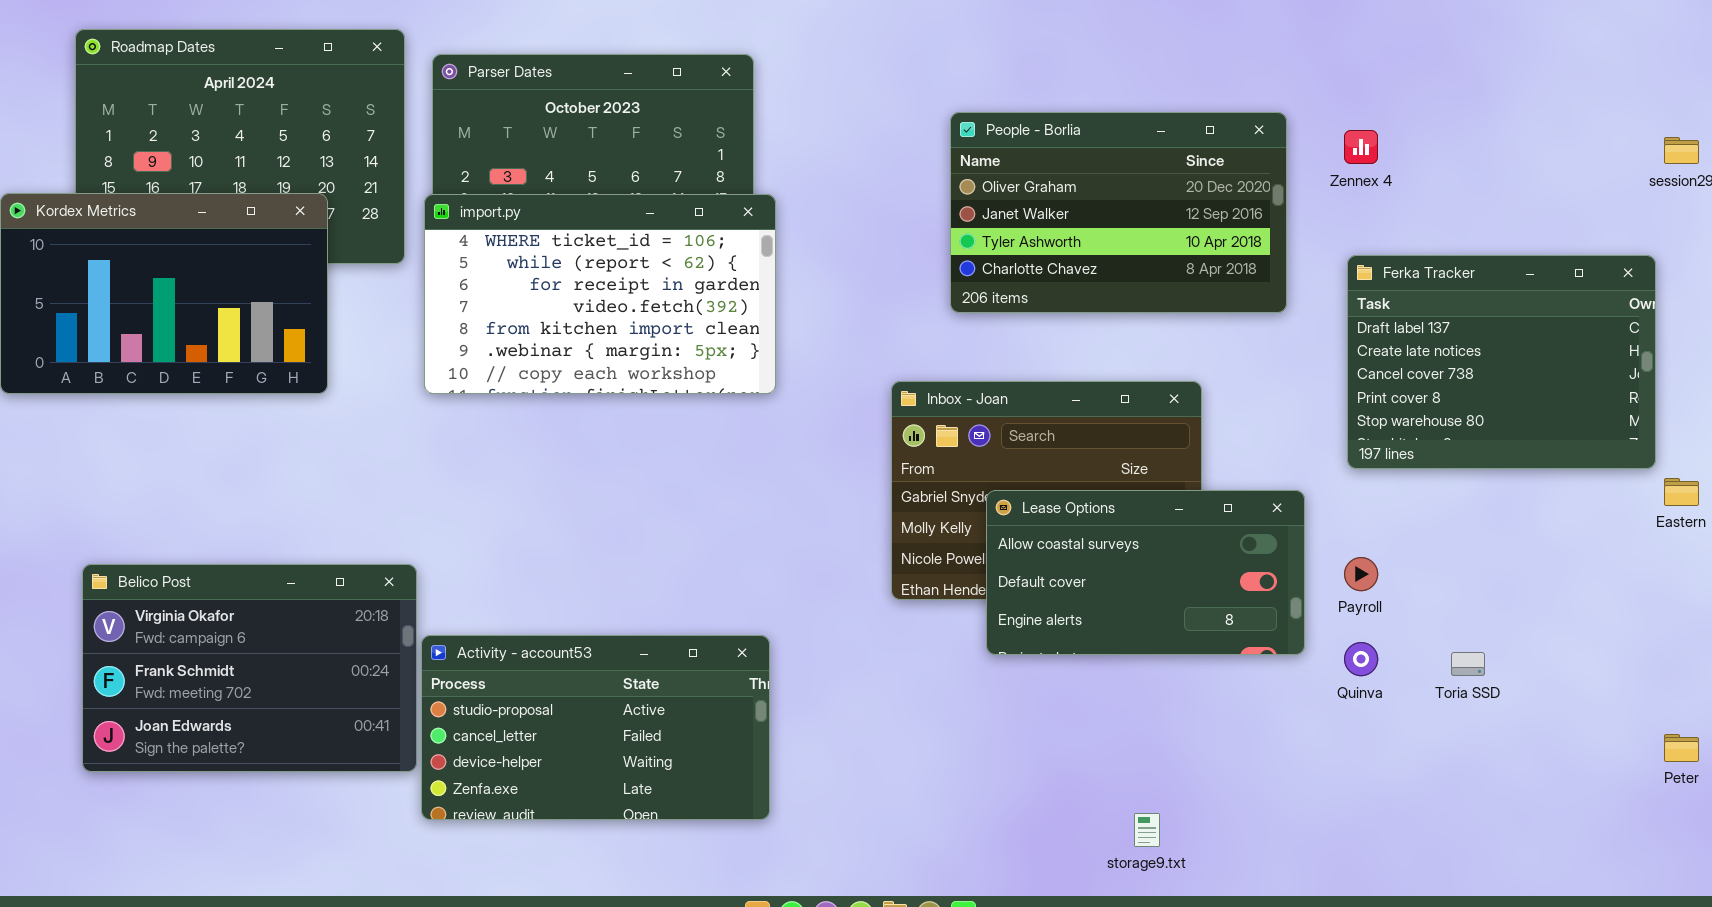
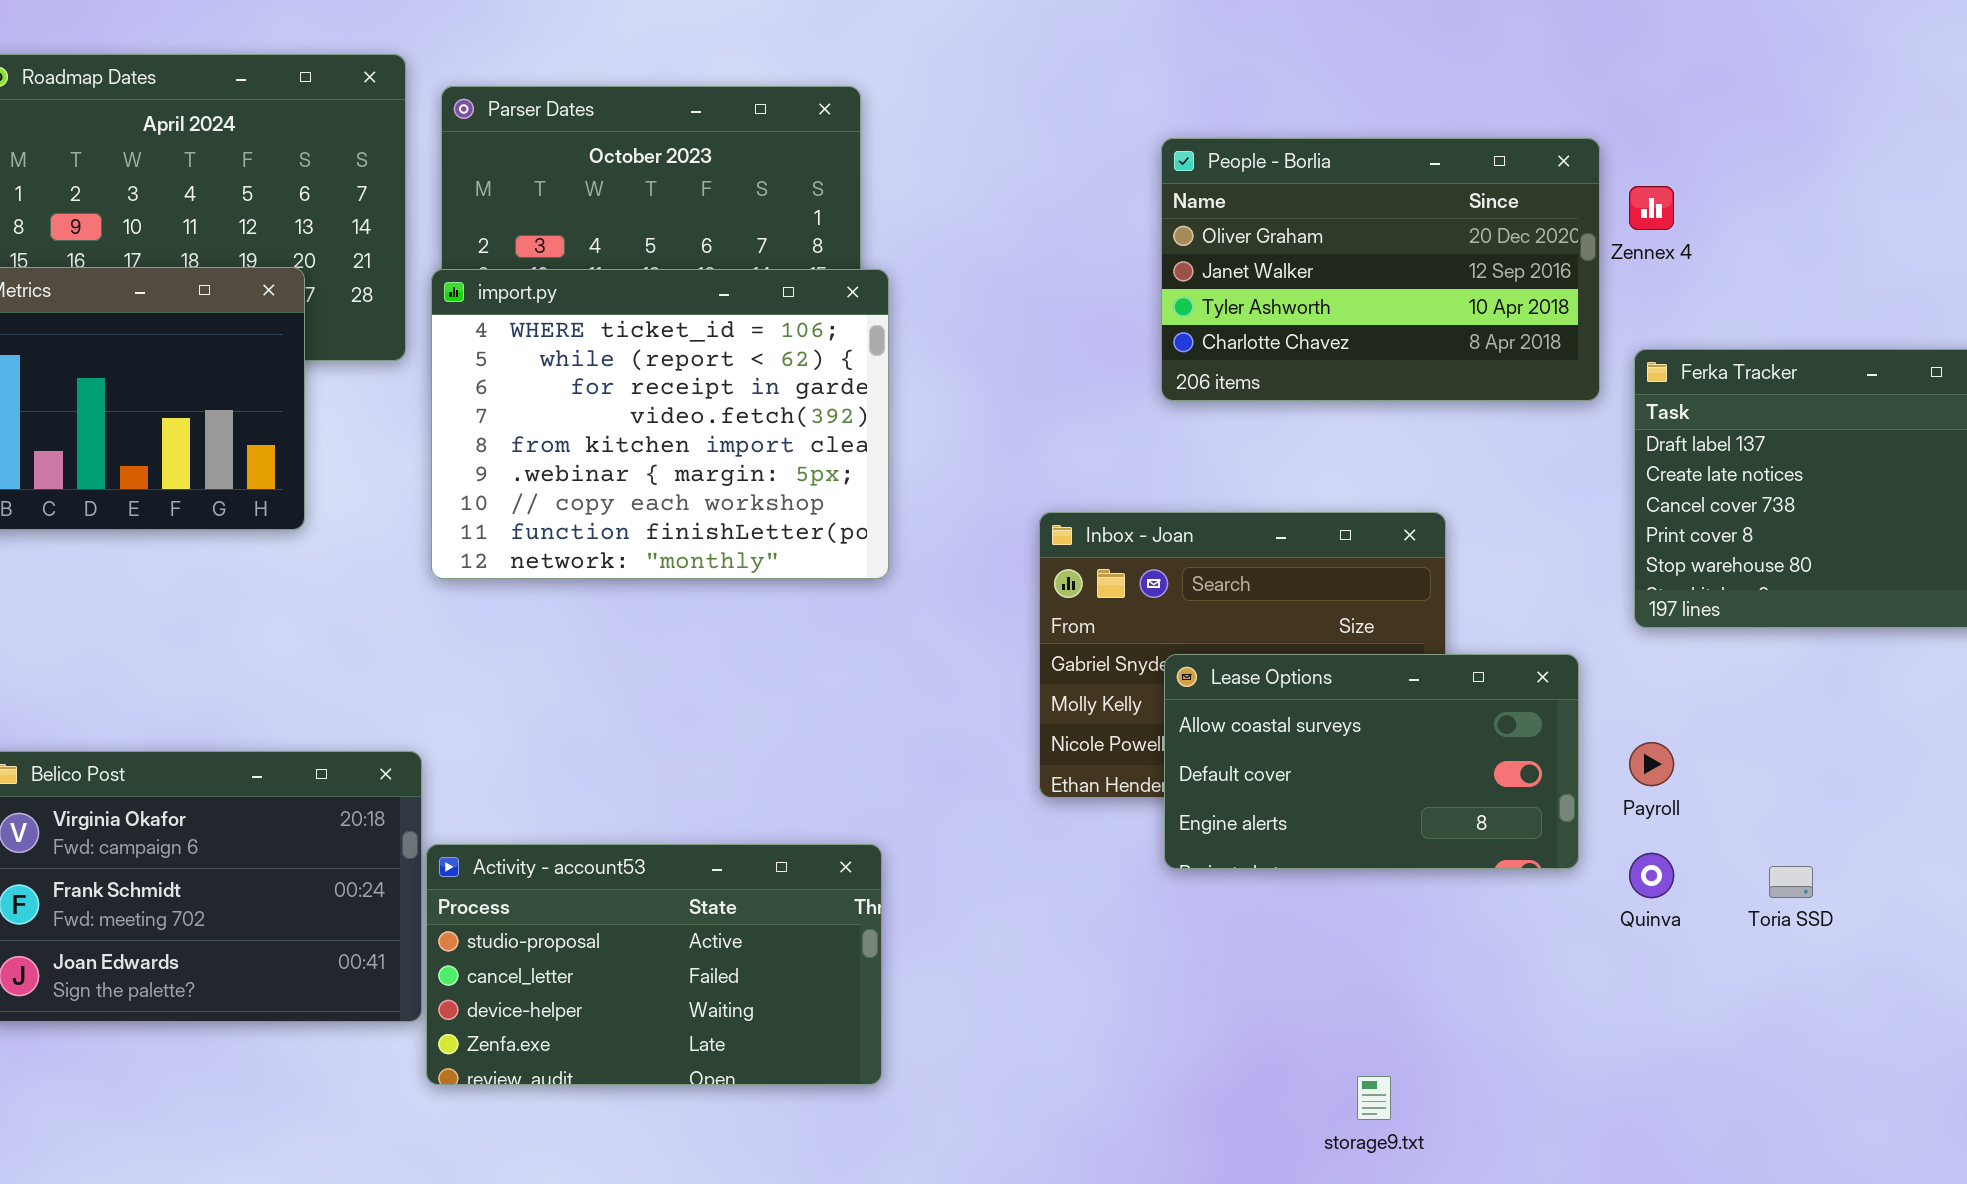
People - Borlia: [950,112,1287,313] -> [1161,138,1600,401], moved
import.py: [424,194,776,394] -> [431,269,889,579], resized

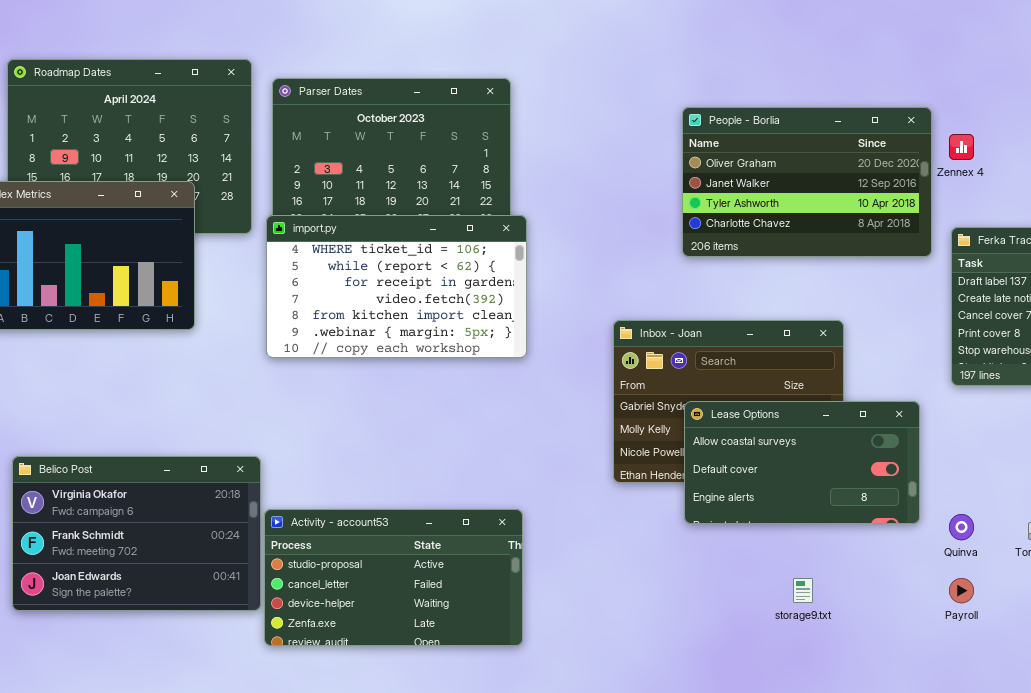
import.py: [431,269,889,579] -> [266,215,527,358], resized
Payroll: [1629,742,1674,786] -> [949,578,974,603], moved
storage9.txt: [1357,1076,1391,1120] -> [793,578,813,603], moved

